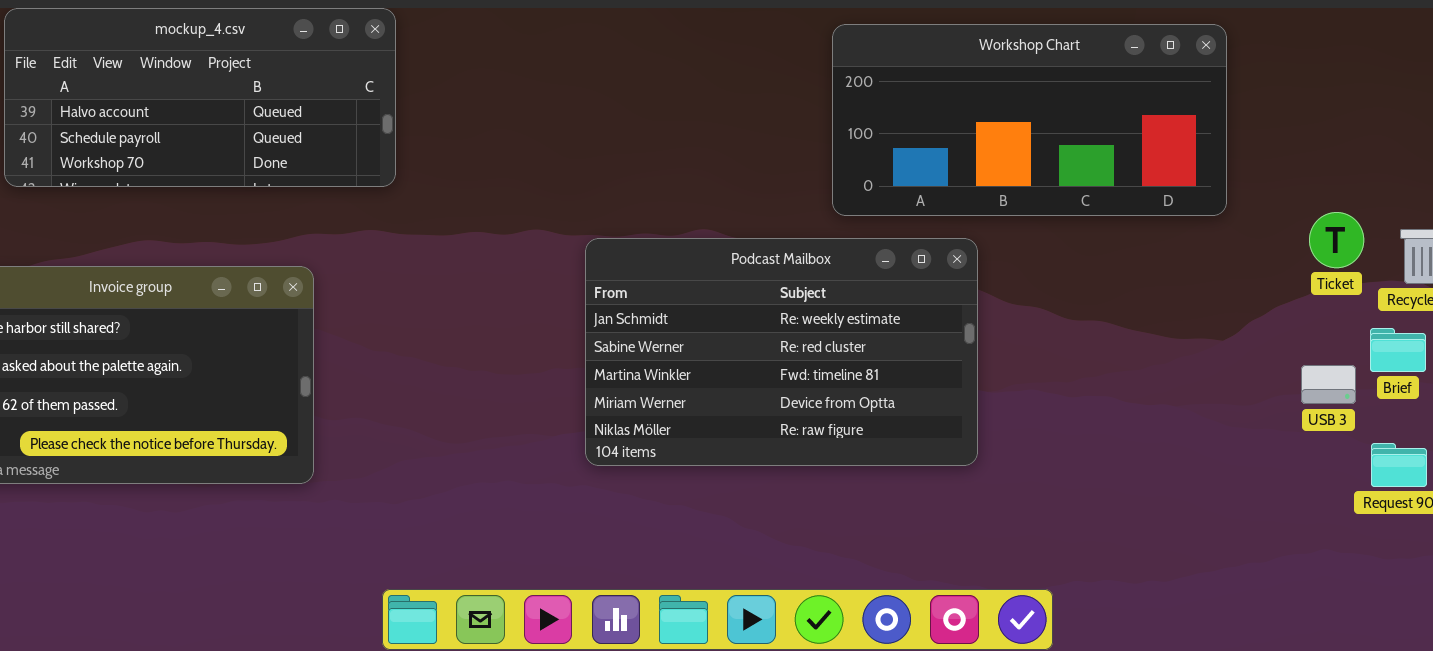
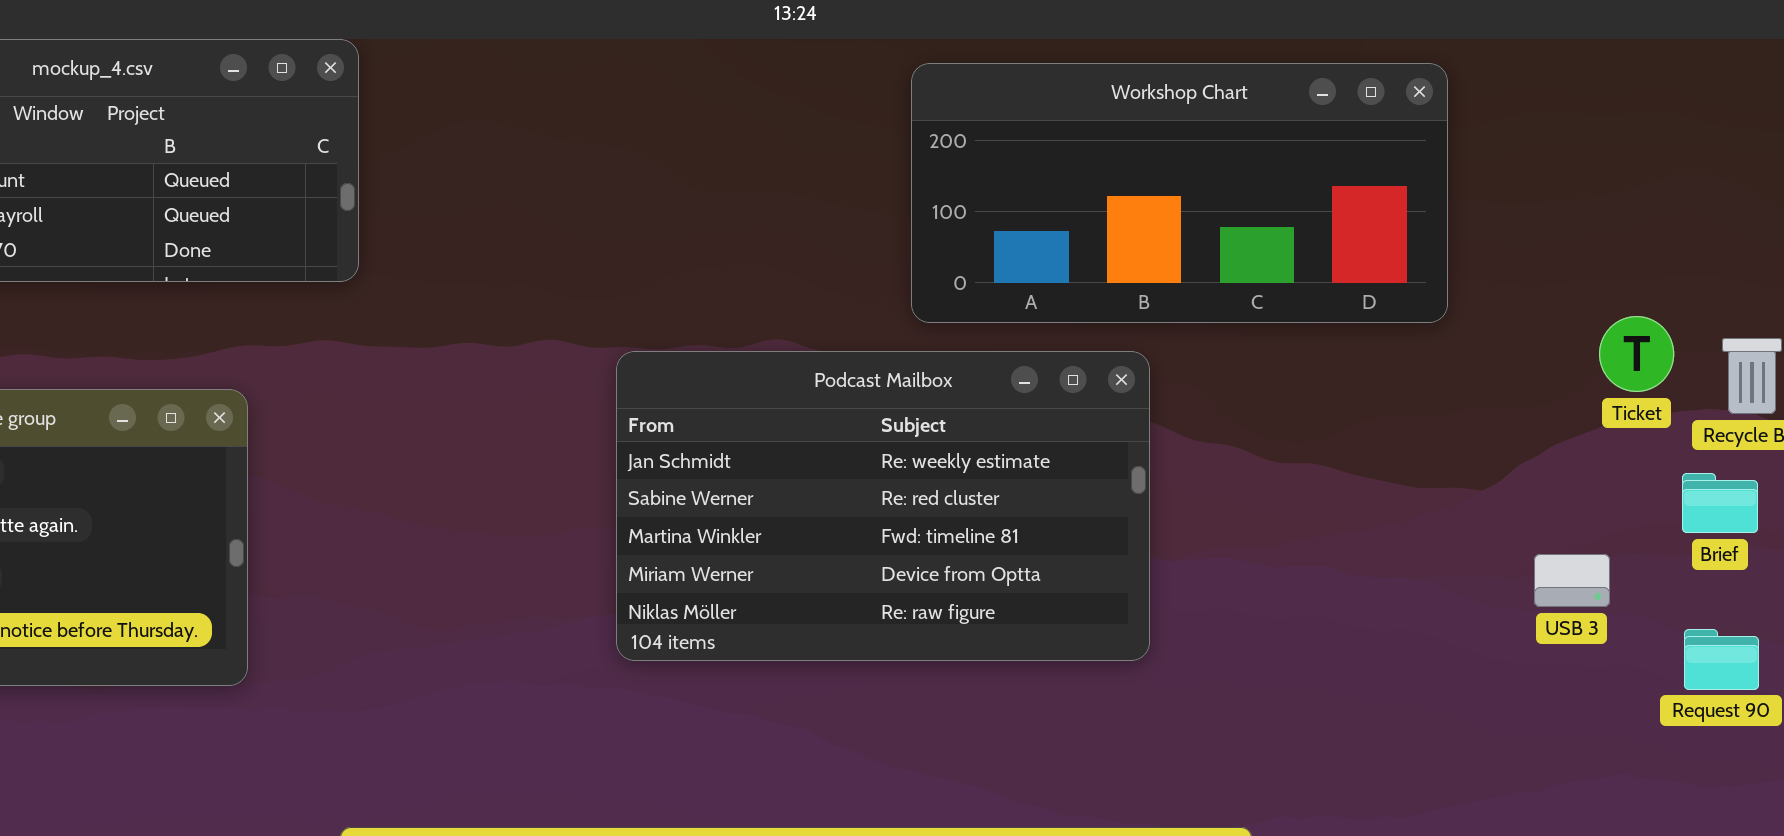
Workshop Chart: [832,24,1227,216] -> [911,63,1448,323], moved
USB 3: [1301,365,1356,404] -> [1534,554,1610,607], moved

